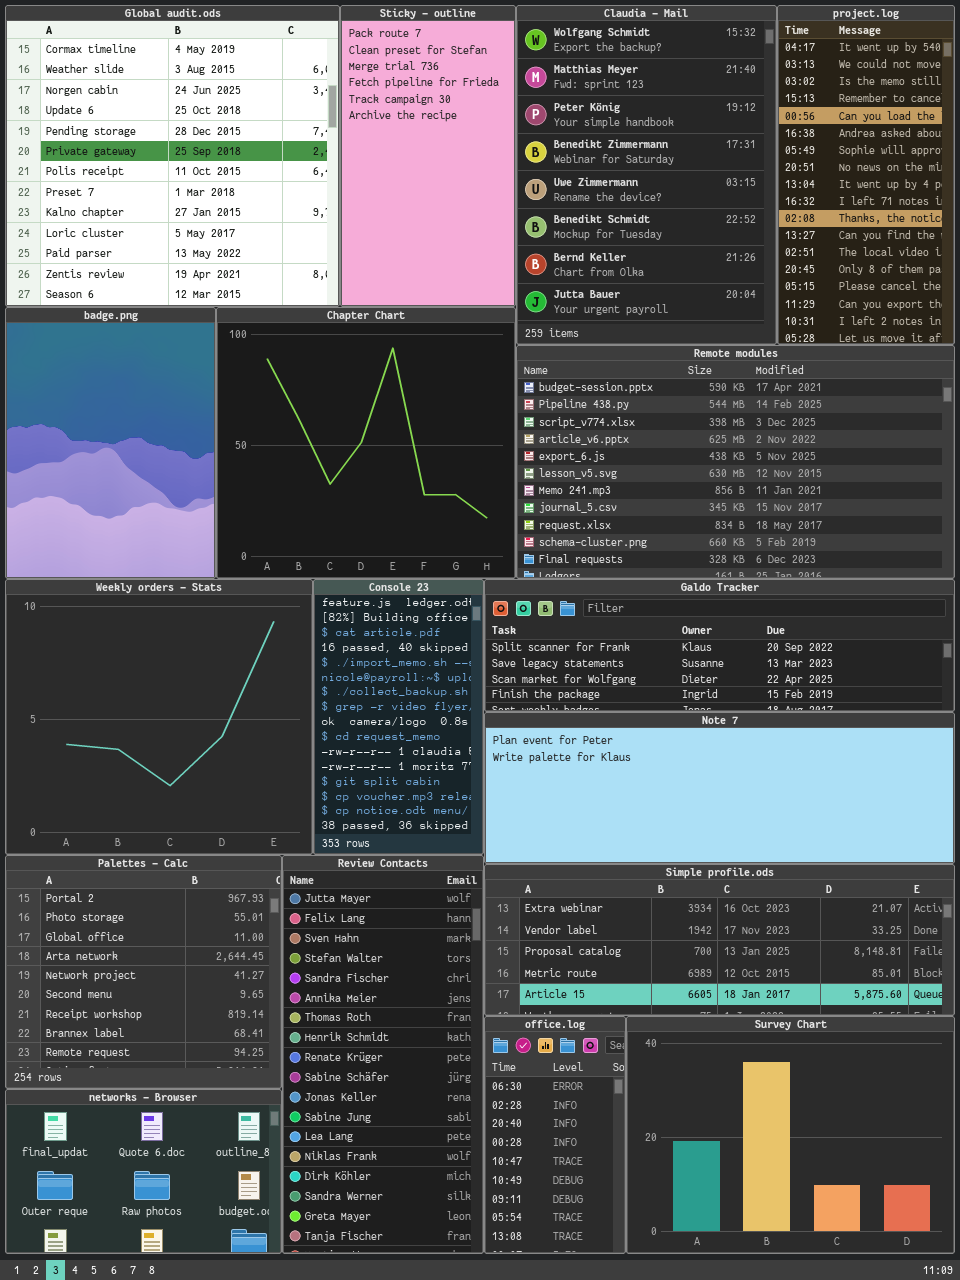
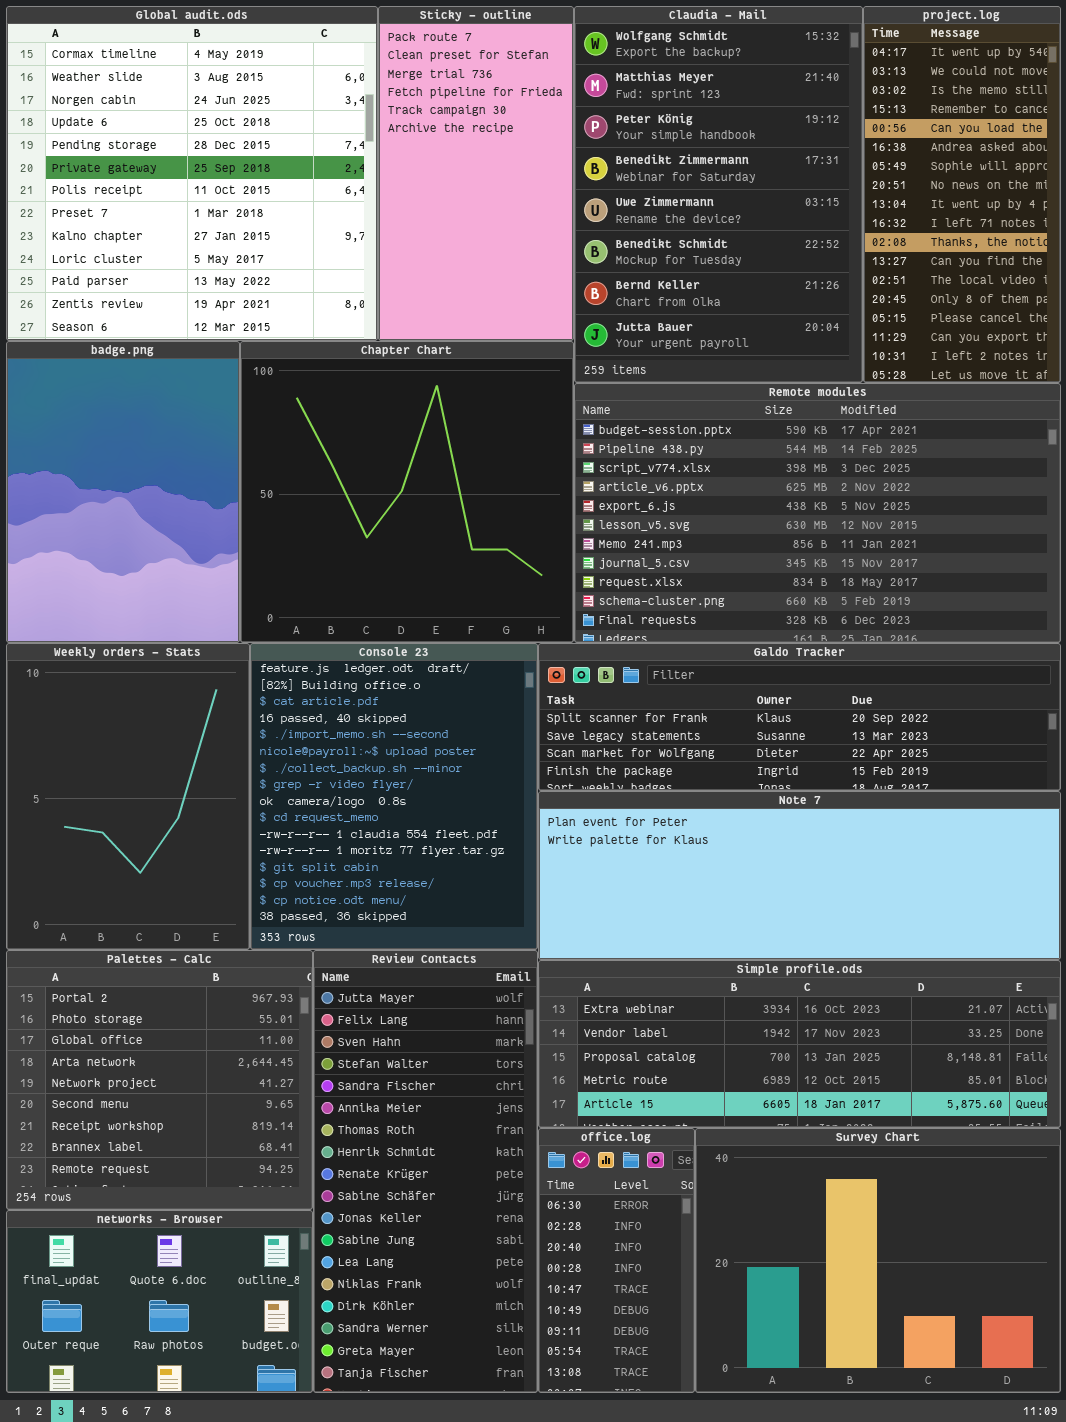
Weekly orders - Stats: [5,579,313,855] -> [6,643,250,950], resized
Console 23: [313,579,484,855] -> [250,643,538,950], resized

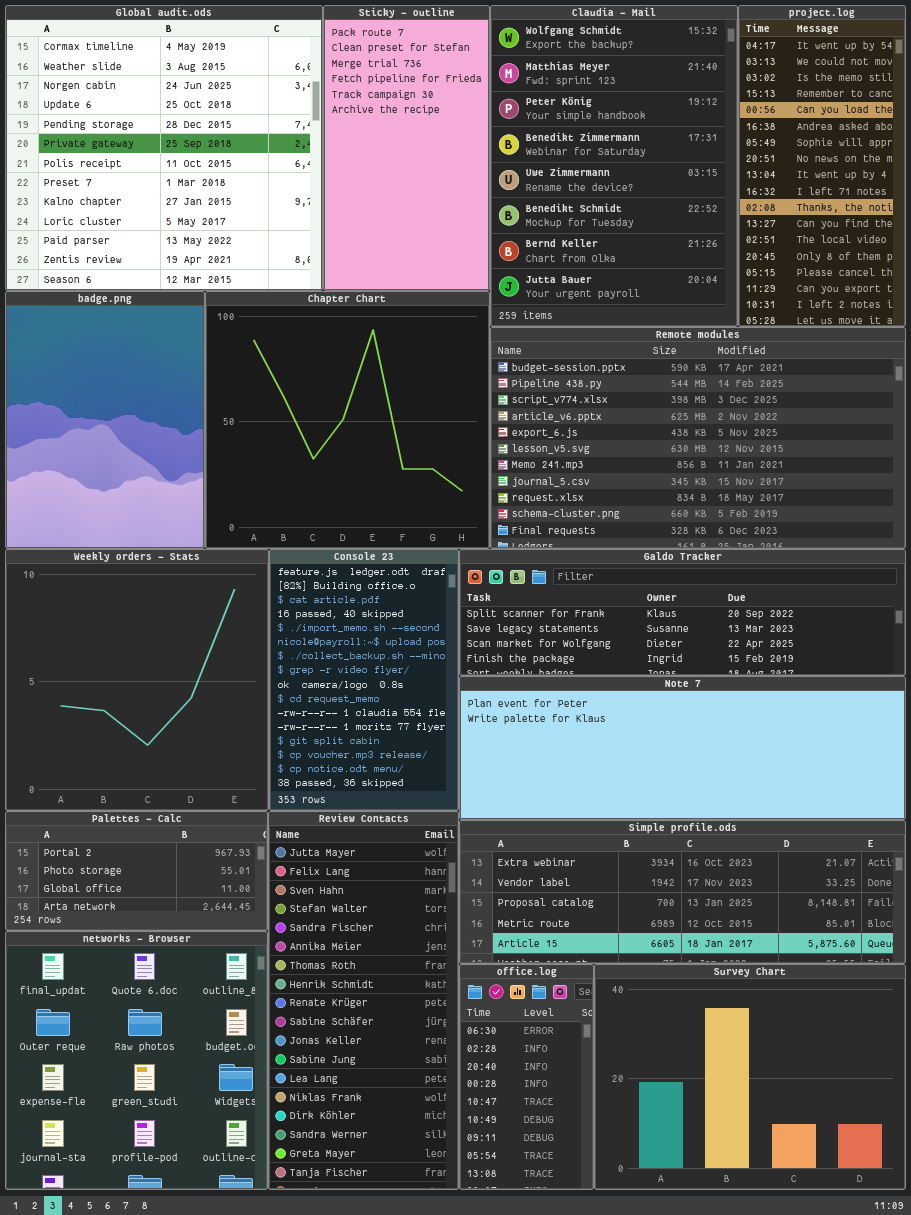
Weekly orders - Stats: [6,643,250,950] -> [5,549,269,811], resized
Console 23: [250,643,538,950] -> [269,549,459,811], resized
Palettes - Calc: [6,950,313,1210] -> [5,811,268,931], resized
networks - Browser: [6,1210,313,1393] -> [5,931,268,1190], resized

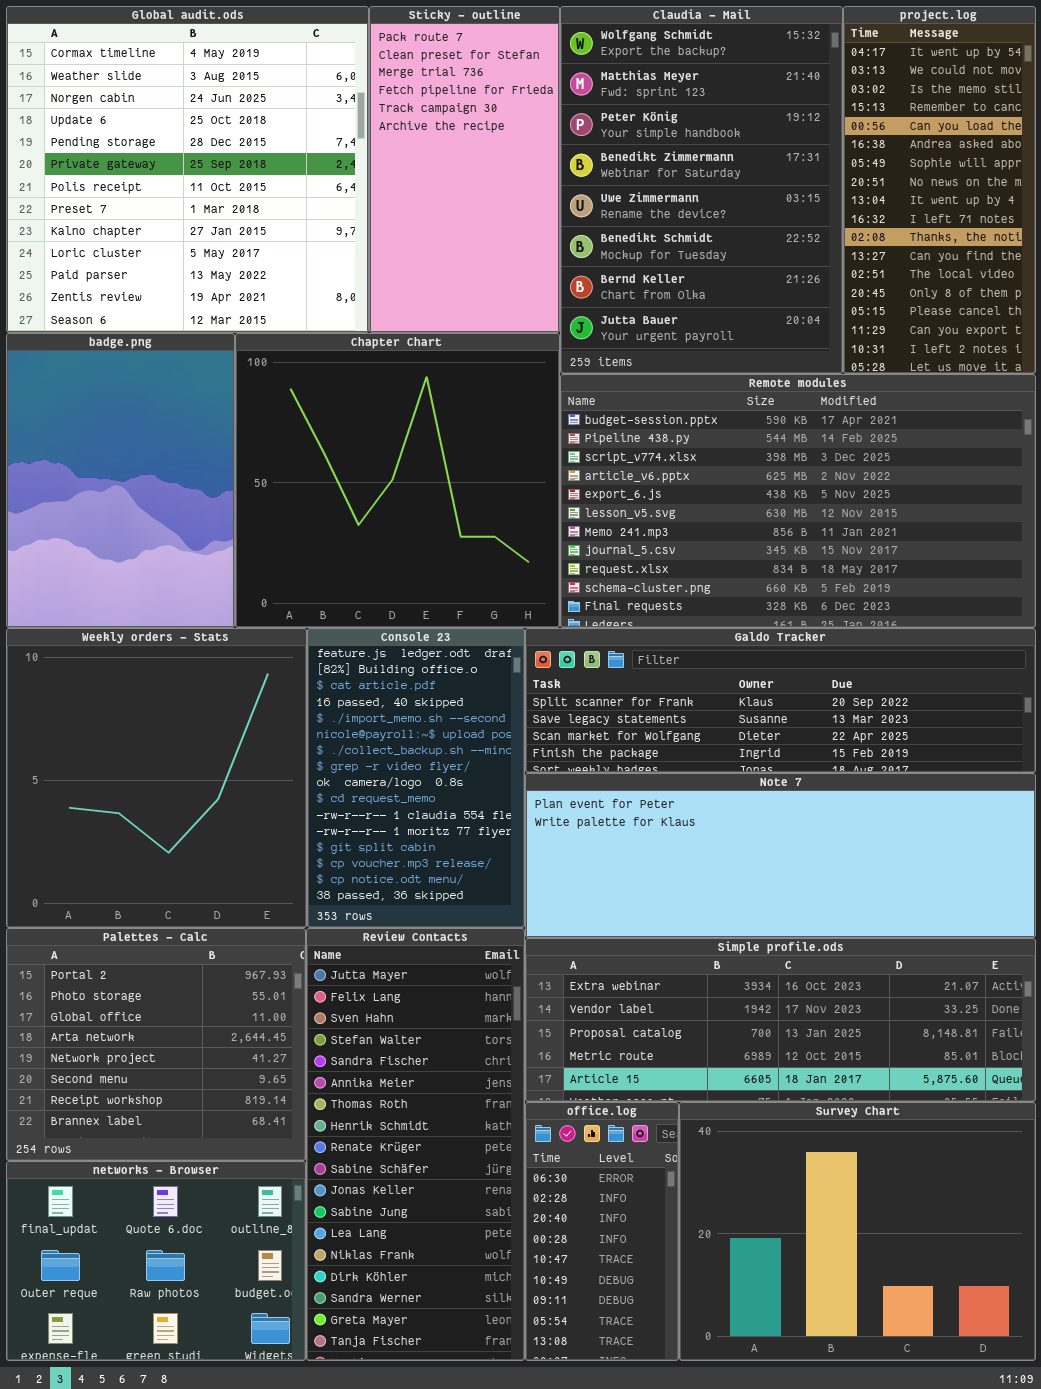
Palettes - Calc: [5,811,268,931] -> [6,928,306,1161], resized
networks - Browser: [5,931,268,1190] -> [6,1161,306,1361], resized

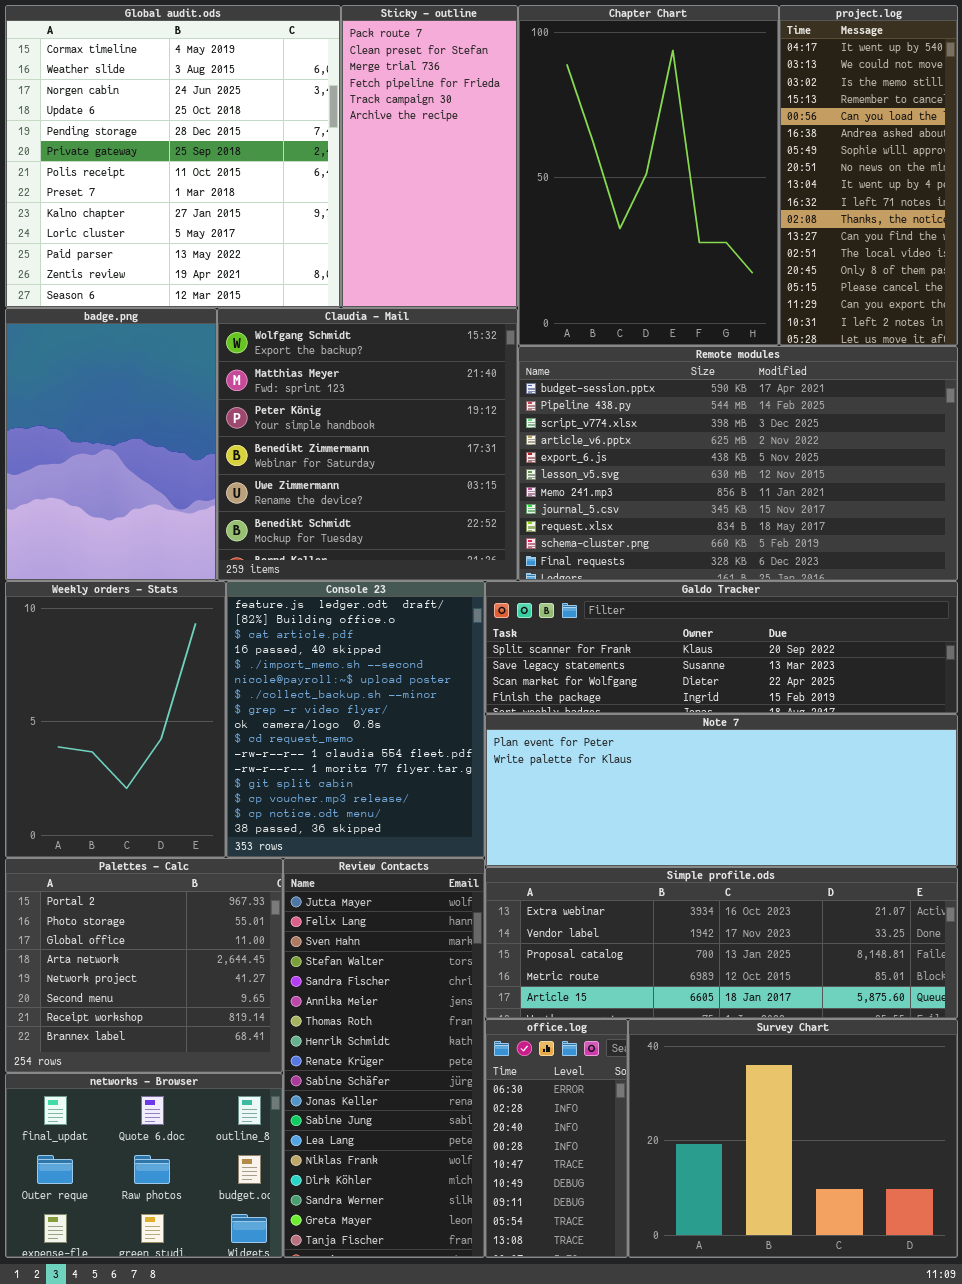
Claudia - Mail: [560,6,843,374] -> [217,308,518,581], moved, resized
Chapter Chart: [235,333,560,628] -> [518,5,779,346], moved, resized
Weekly orders - Stats: [6,628,307,928] -> [5,581,226,858], resized
Console 23: [307,628,525,928] -> [226,581,485,858], resized

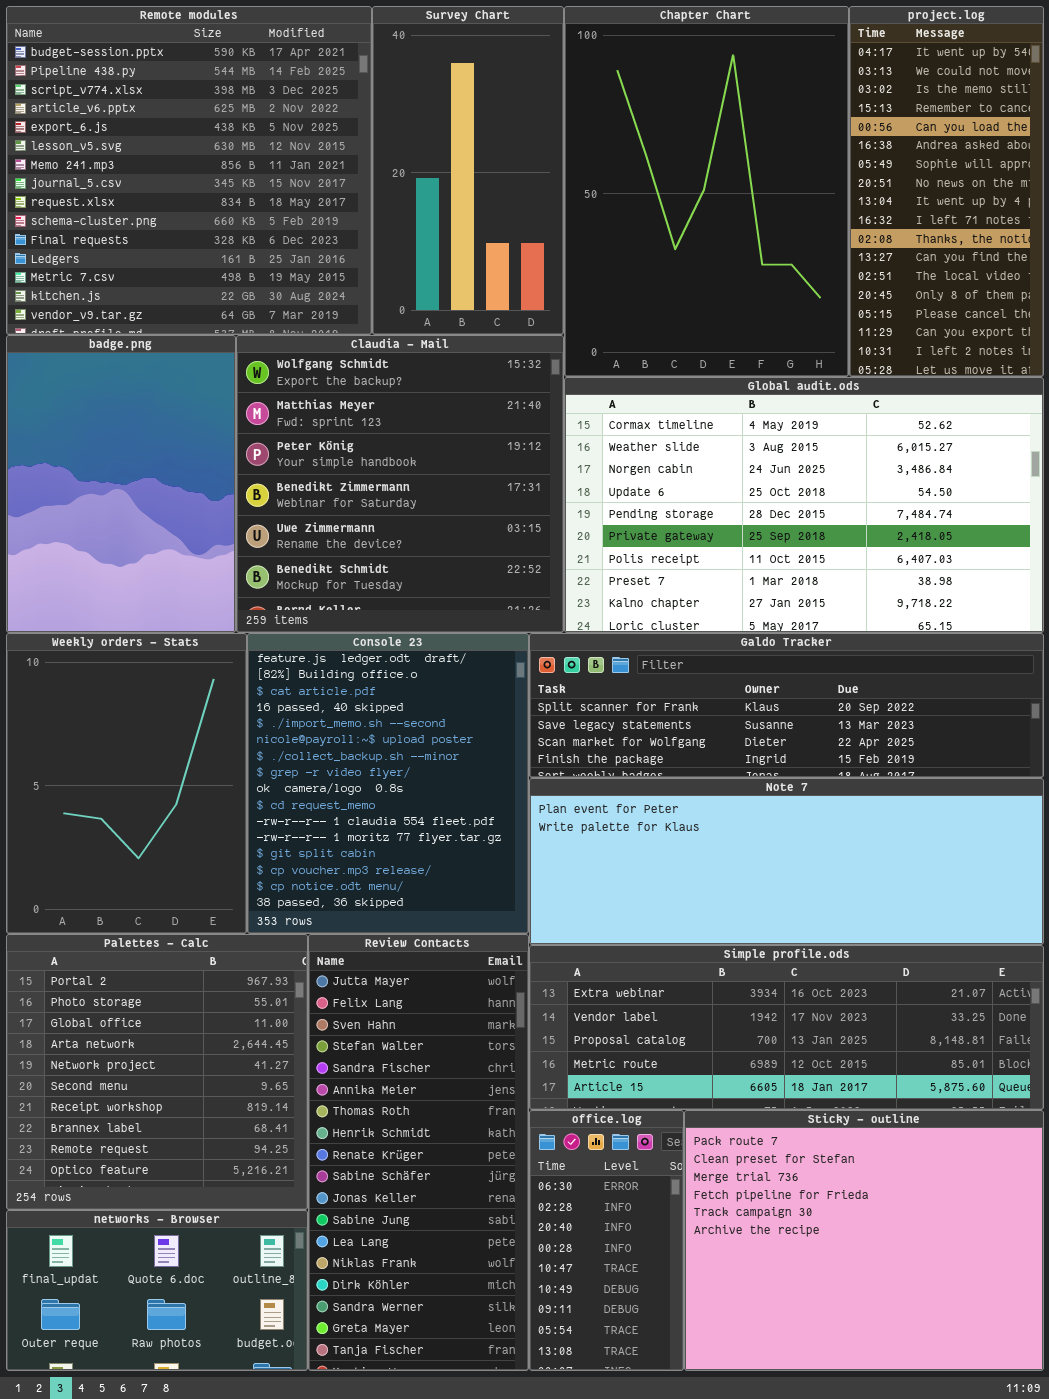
Global audit.ods: [5,5,341,308] -> [564,377,1044,633], moved, resized
Sticky - outline: [341,5,518,308] -> [684,1110,1044,1371], moved, resized
Remote modules: [518,346,958,581] -> [6,6,372,335], moved, resized
Palettes - Calc: [5,858,283,1073] -> [6,934,308,1210], resized
Survey Chart: [628,1019,958,1258] -> [372,6,564,335], moved, resized
networks - Browser: [5,1073,283,1258] -> [6,1210,308,1371], resized

